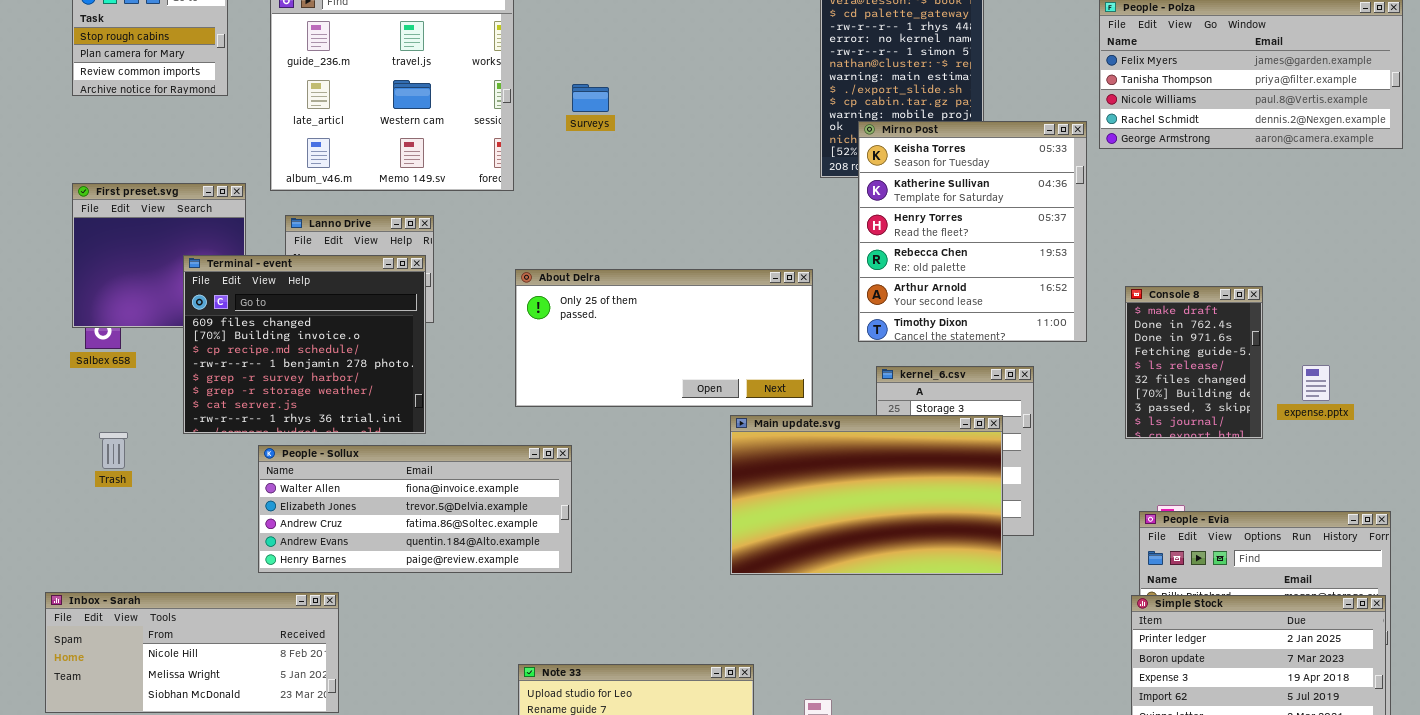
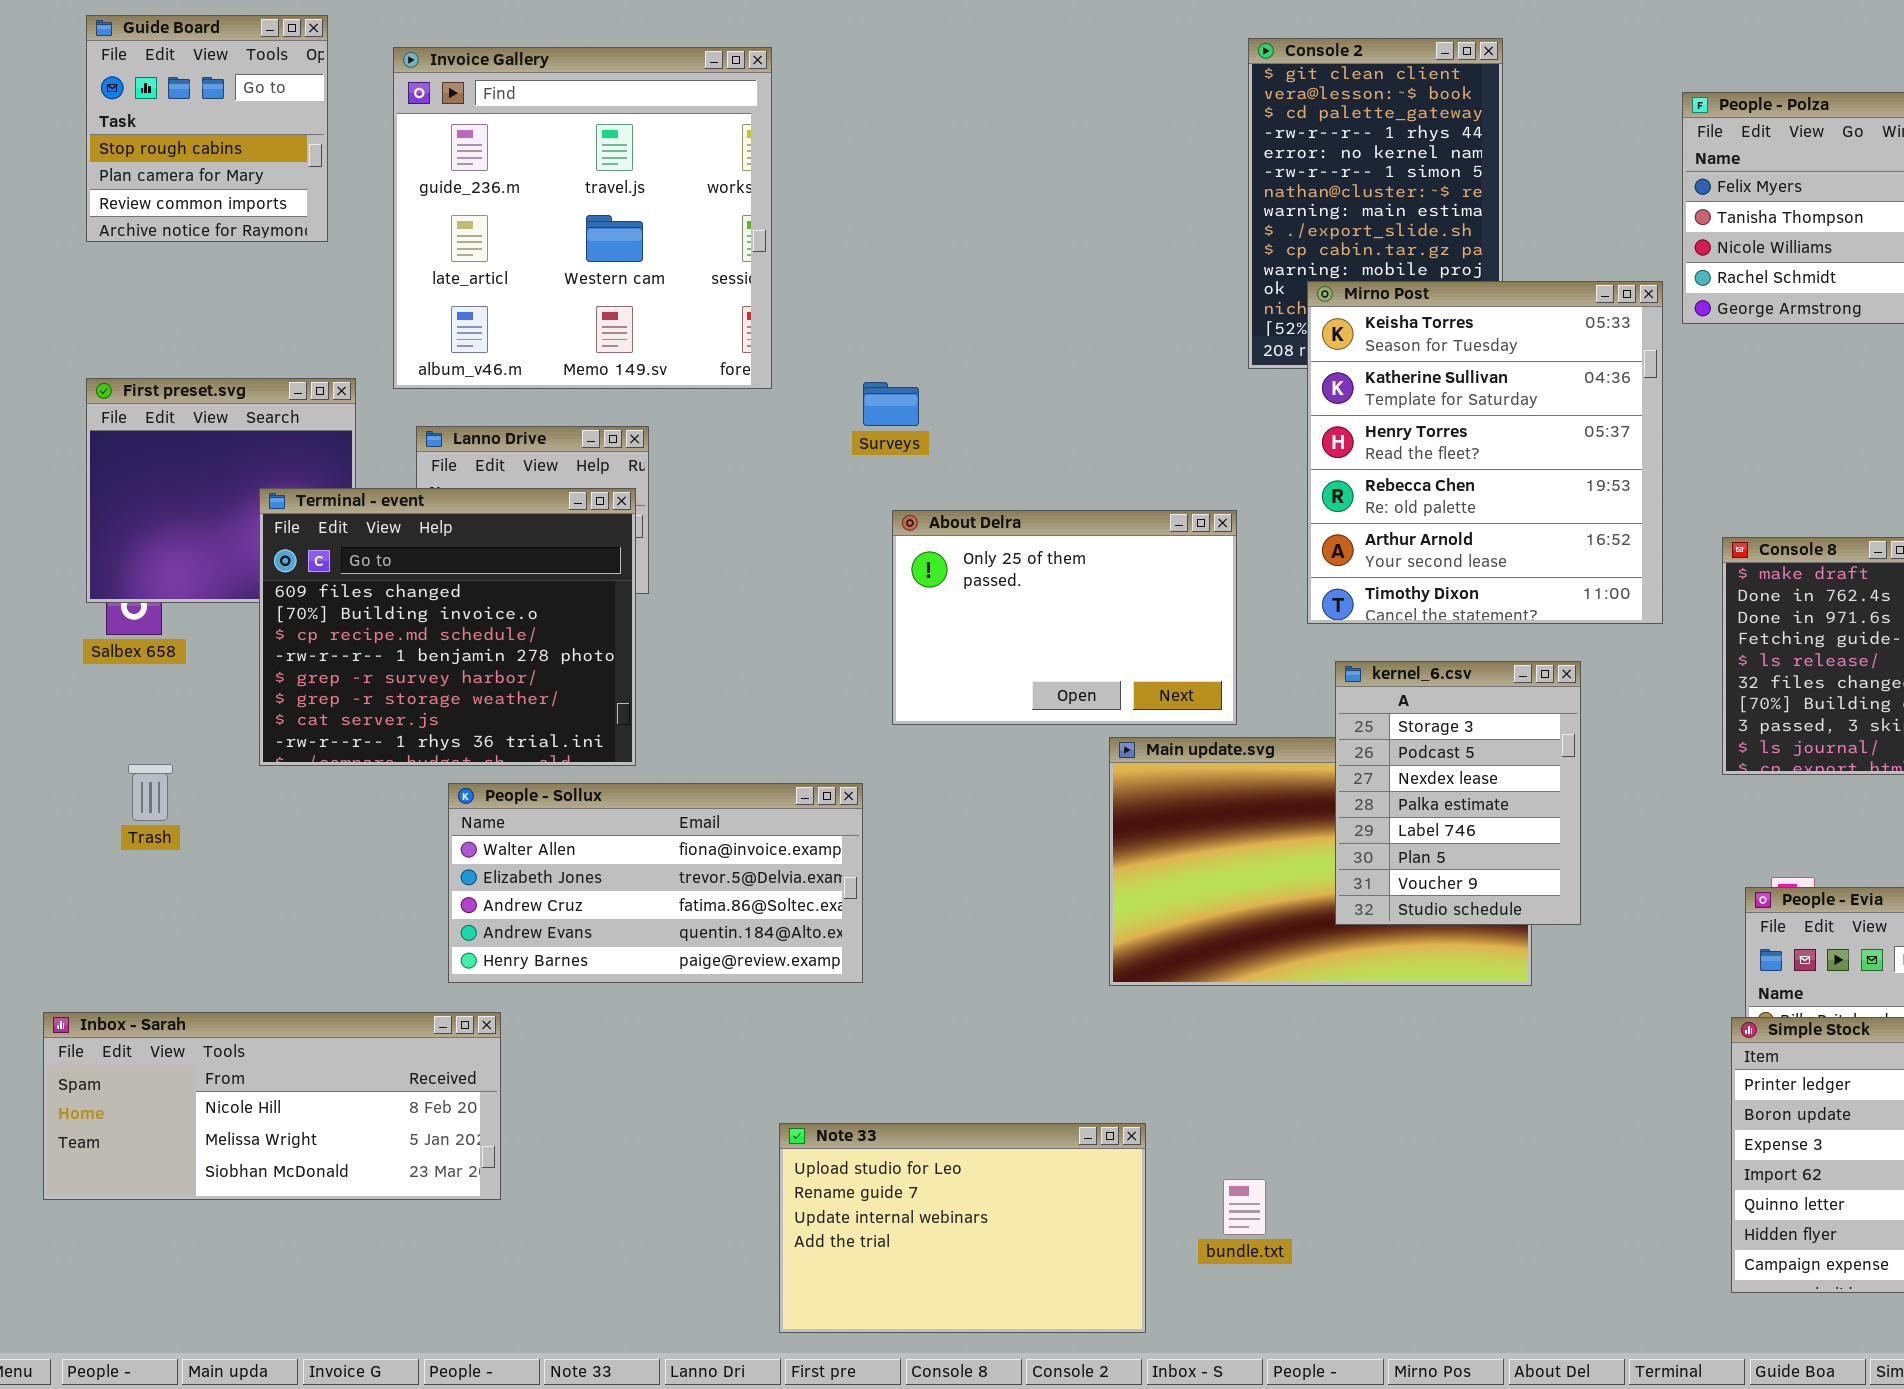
Surveys: [572,84,609,112] -> [863,382,919,426], moved
About Delra: [515,269,813,407] -> [892,510,1237,725], resized
kernel_6.csv: [876,366,1034,536] -> [1335,661,1581,925], raised
People - Sollux: [258,445,572,573] -> [448,783,863,983], resized

